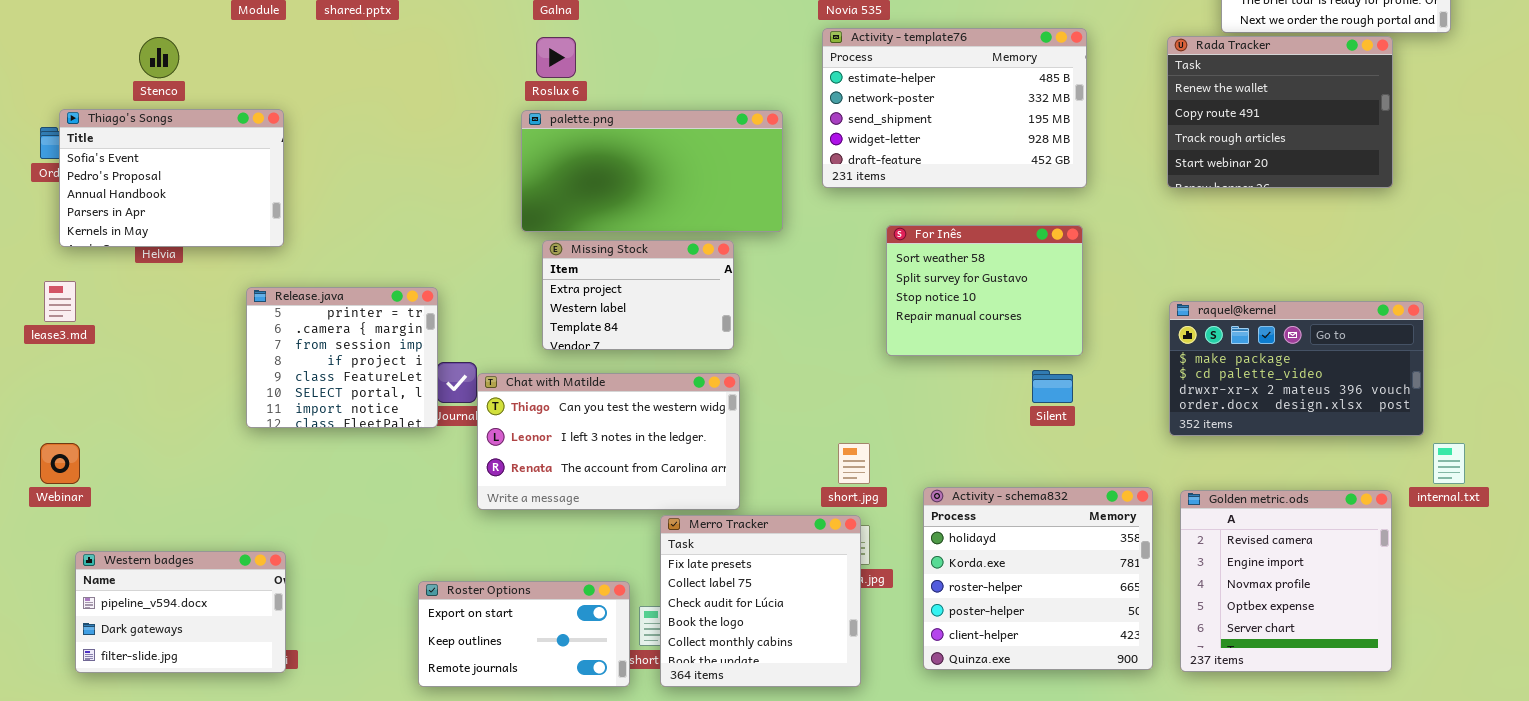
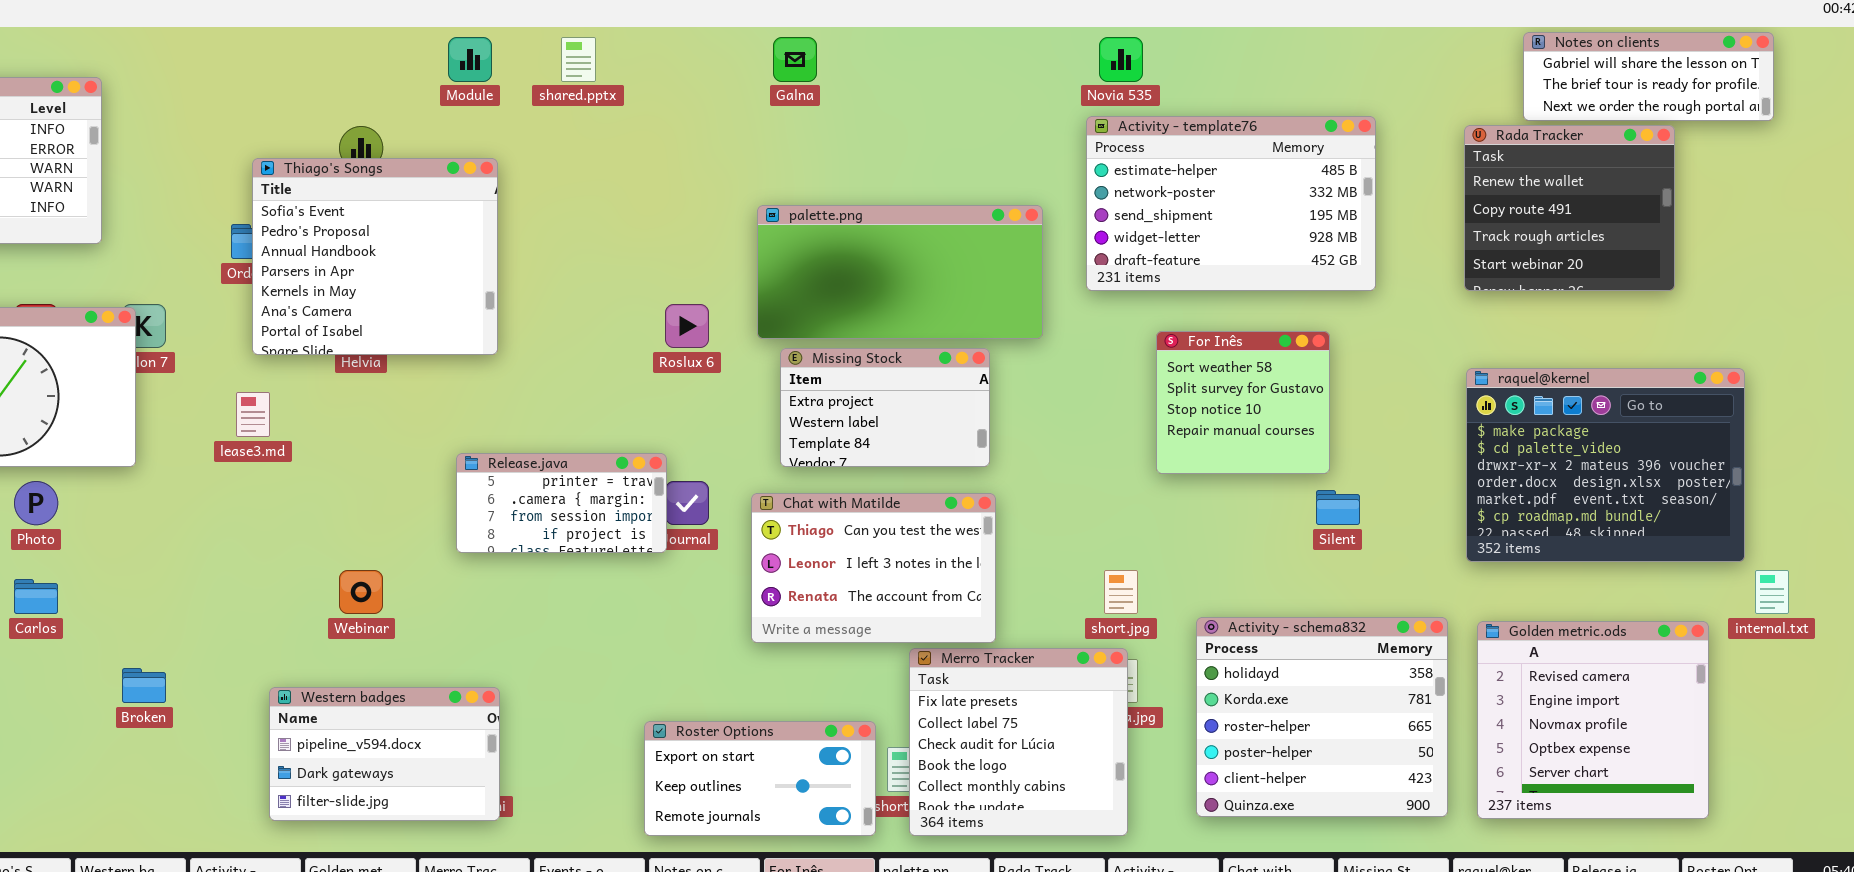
Rada Tracker: [1167,36,1393,188] -> [1464,125,1675,291], resized
Roslux 6: [536,37,576,78] -> [665,304,709,348], moved
Thiago's Songs: [59,109,284,247] -> [252,158,498,355], resized
For Inês: [886,225,1083,356] -> [1156,331,1330,474], resized
Release.java: [246,287,438,428] -> [456,453,667,553], resized
raquel@kernel: [1169,301,1424,436] -> [1466,368,1745,562], resized
Chat with Matilde: [477,373,740,510] -> [751,493,996,643], resized
Webinar: [40,443,80,484] -> [339,570,383,614], moved

